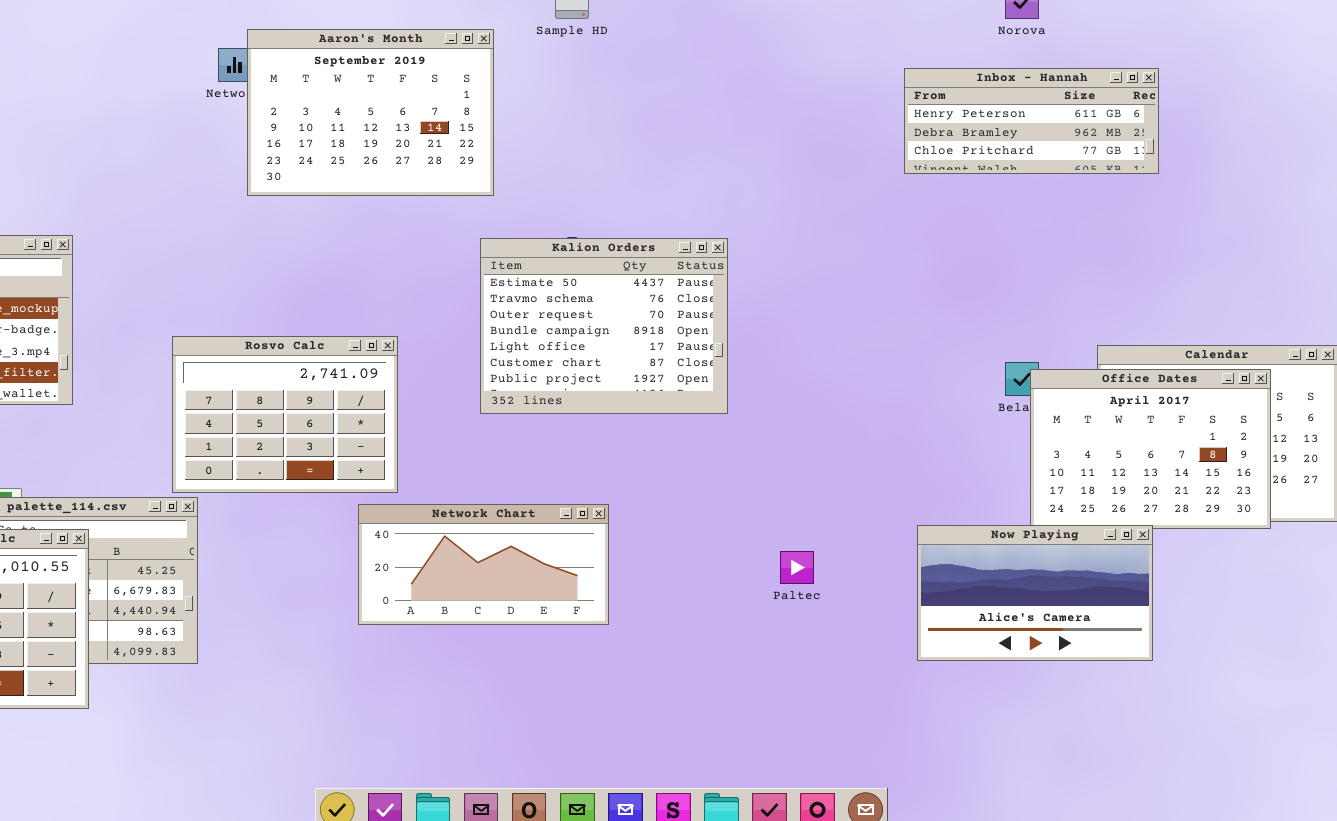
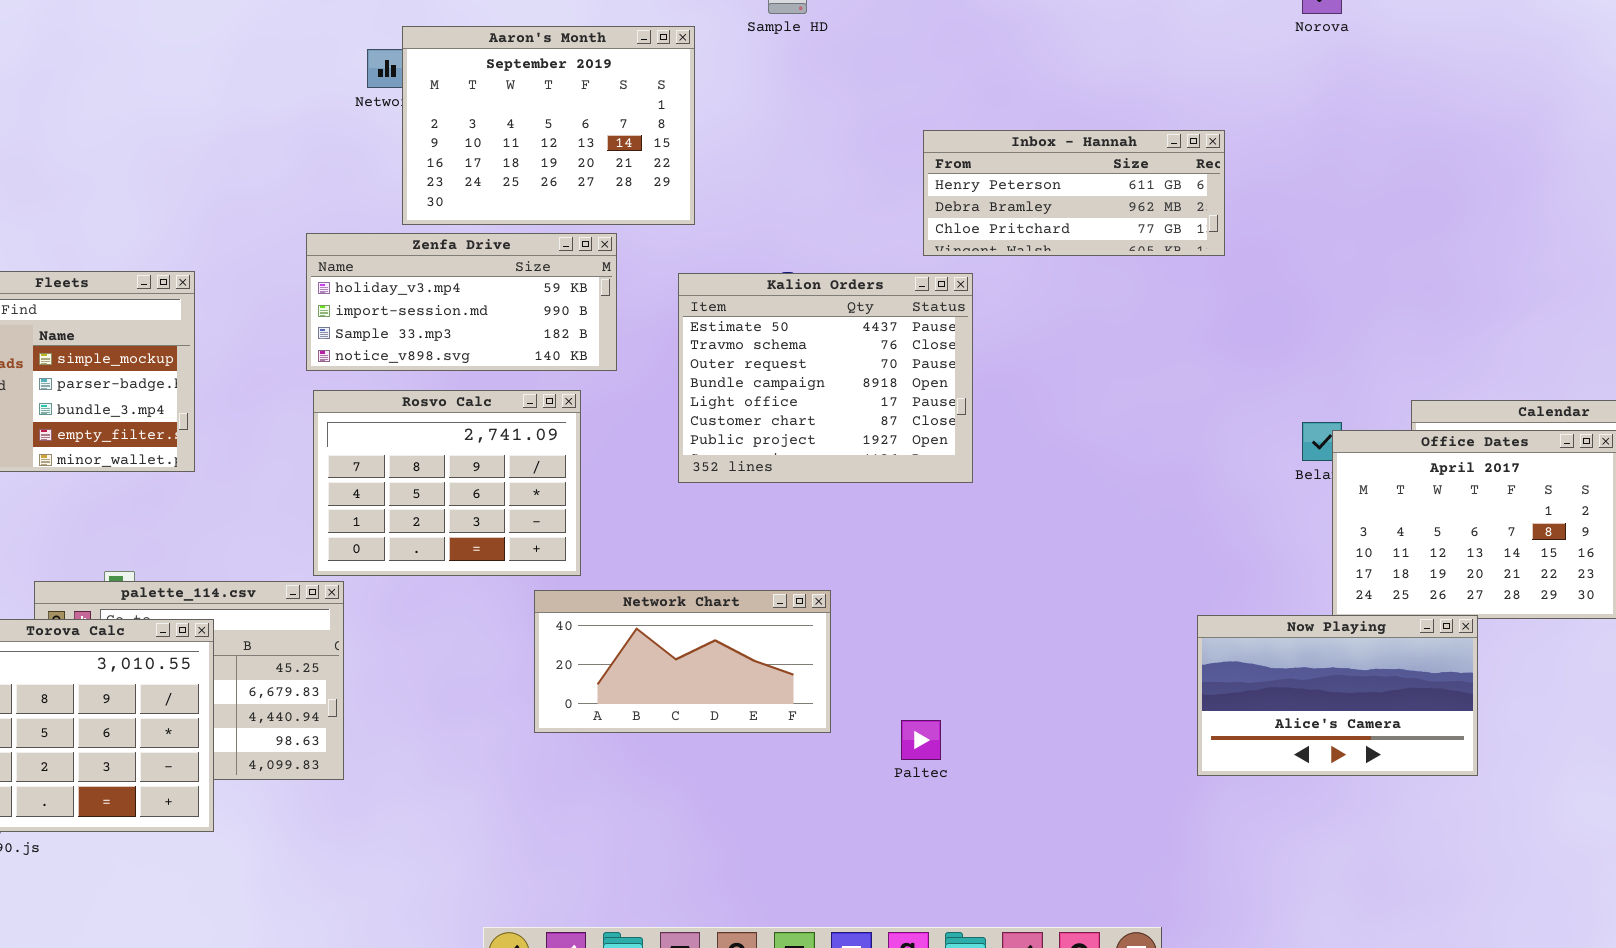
Inbox - Hannah: [904,68,1159,174] -> [923,130,1225,256], moved
Zenfa Drive: none -> [306,233,617,371], opened
Paltec: [780,551,814,584] -> [901,720,941,760], moved

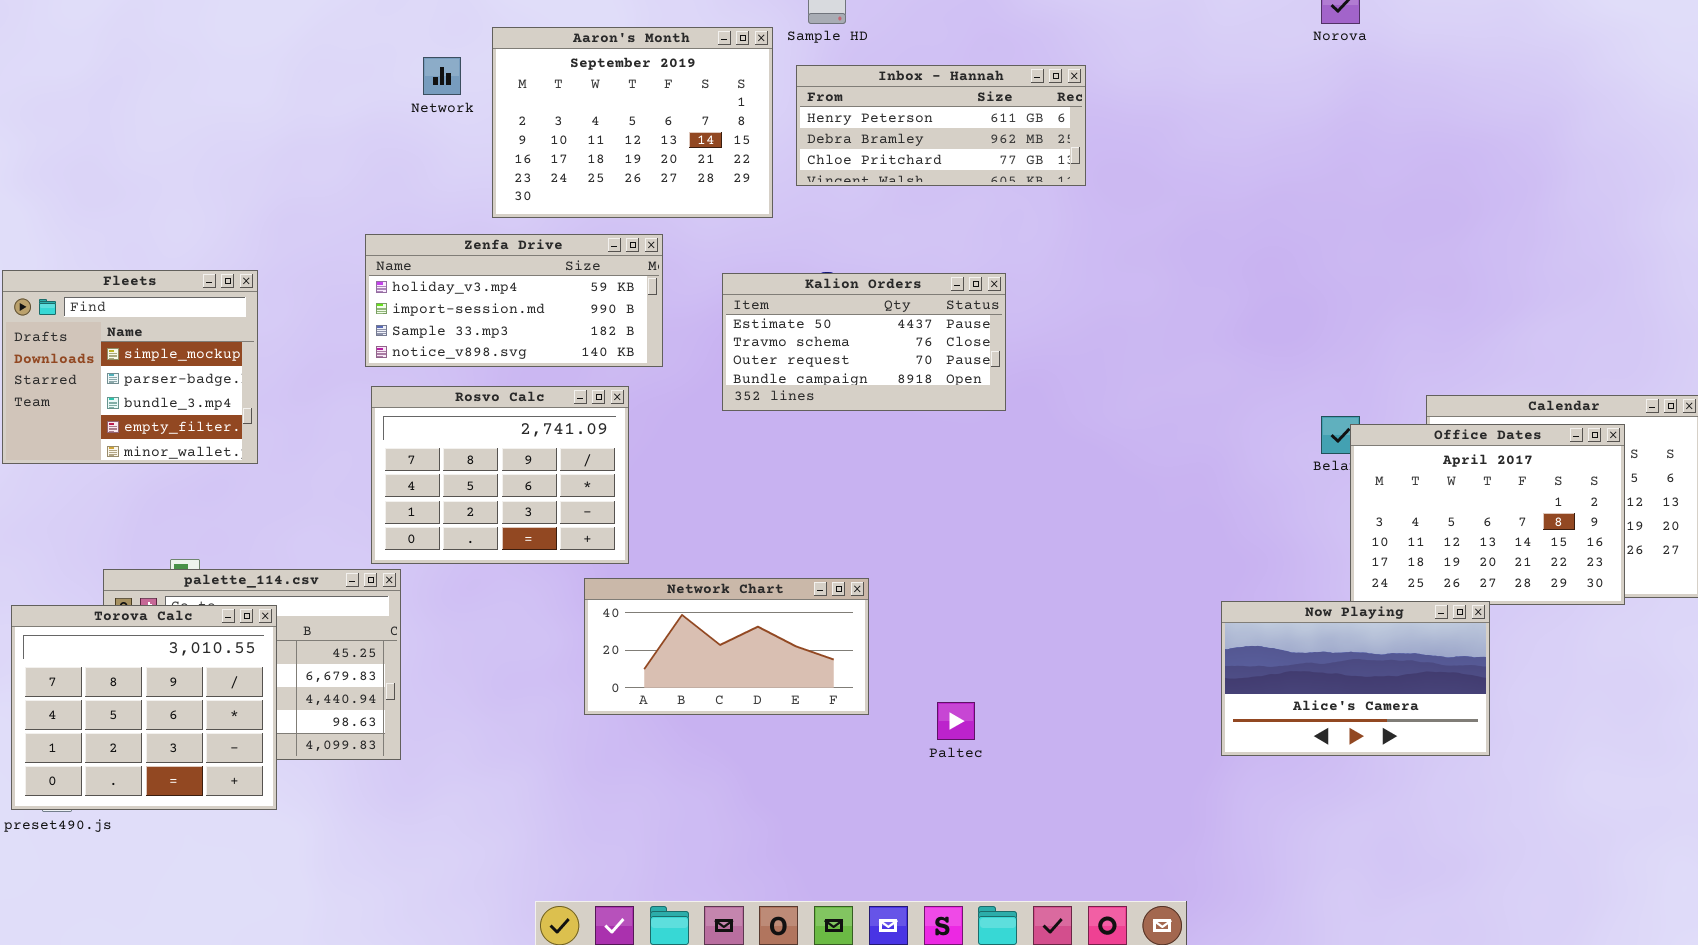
Aaron's Month: [402,26,695,225] -> [492,27,773,218], moved
Inbox - Hannah: [923,130,1225,256] -> [796,65,1086,186], moved
Kalion Orders: [678,273,973,483] -> [722,273,1006,411], resized

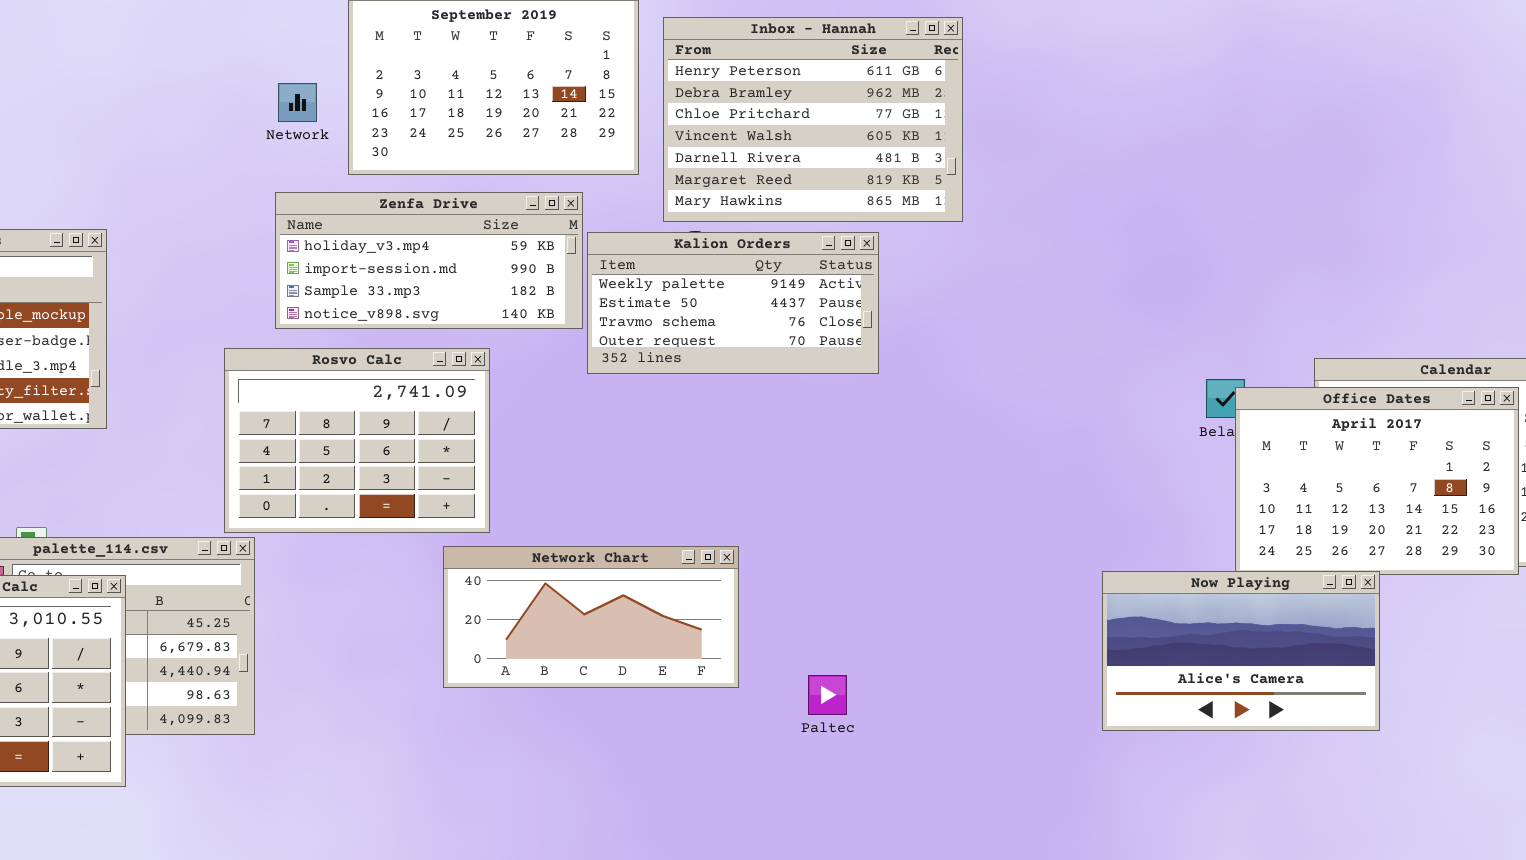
Network: [423,57,461,95] -> [278,83,317,122], moved
Inbox - Hannah: [796,65,1086,186] -> [663,17,963,222], resized
Zenfa Drive: [365,234,663,367] -> [275,192,583,329], moved
Kalion Orders: [722,273,1006,411] -> [587,232,879,374], scrolled up 1 row

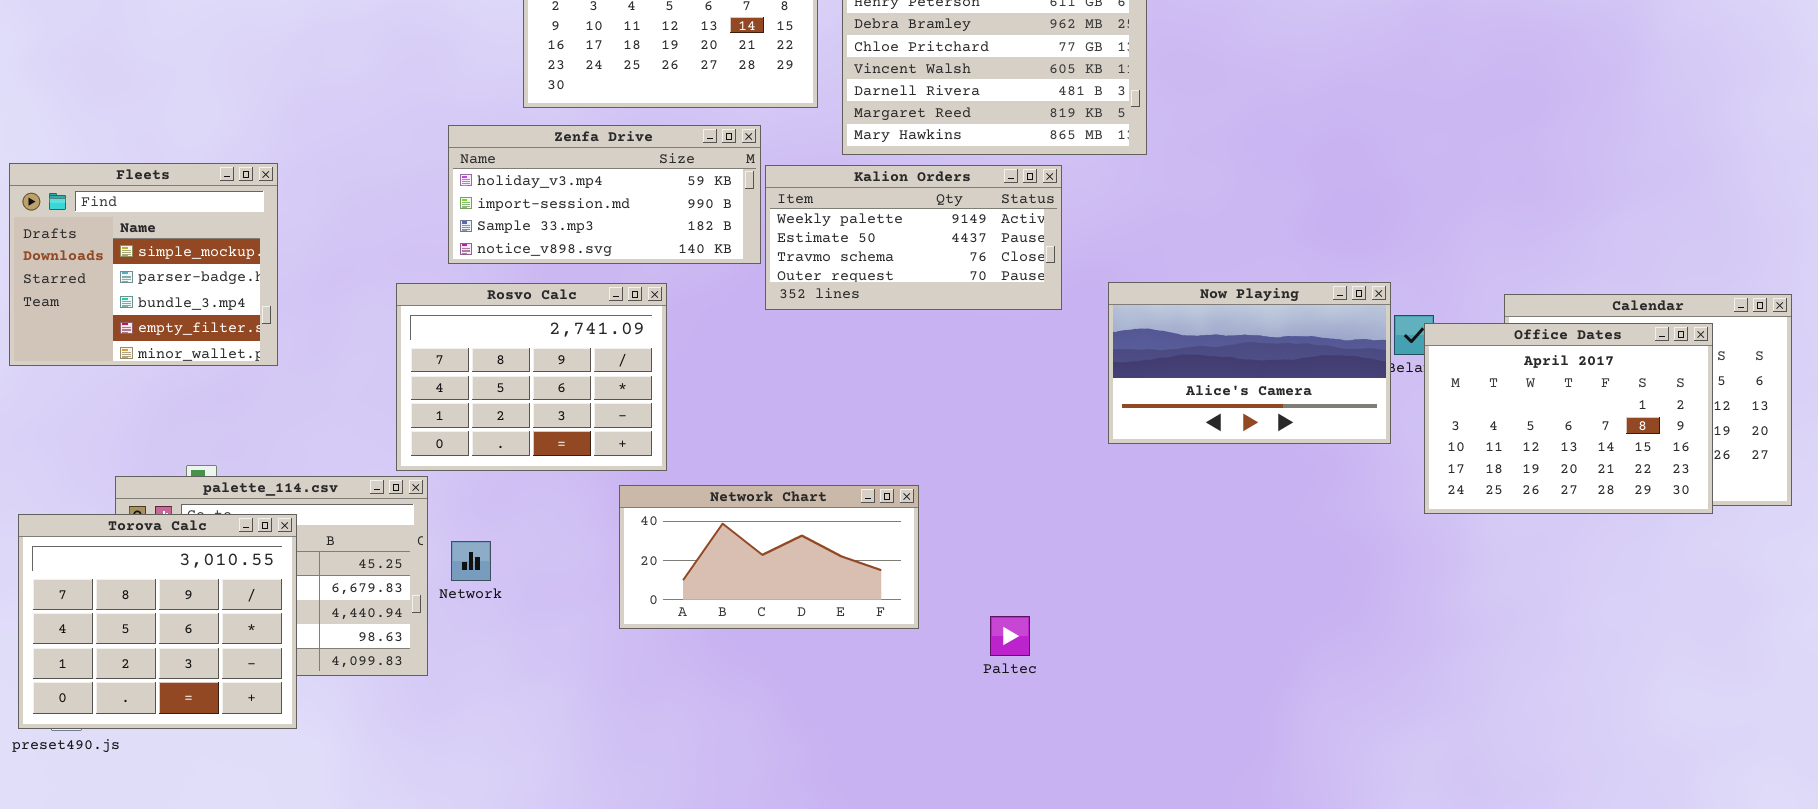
Network: [278,83,317,122] -> [451,541,491,581], moved
Now Playing: [1102,571,1380,731] -> [1108,282,1391,444], moved

